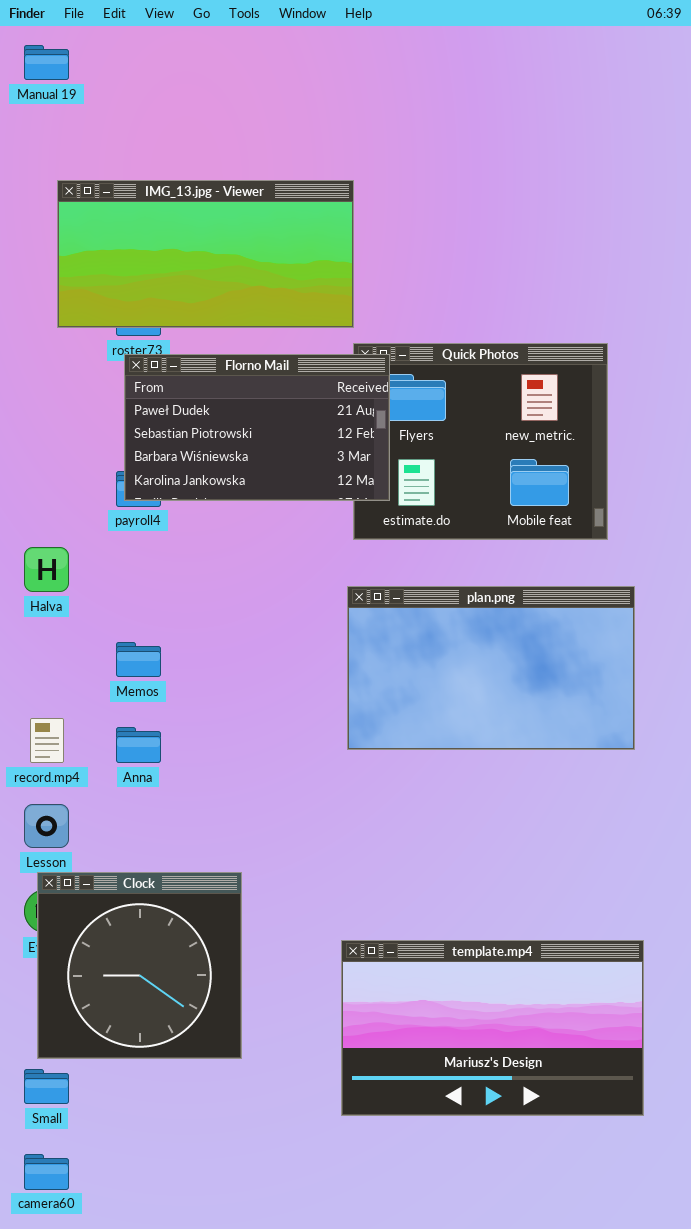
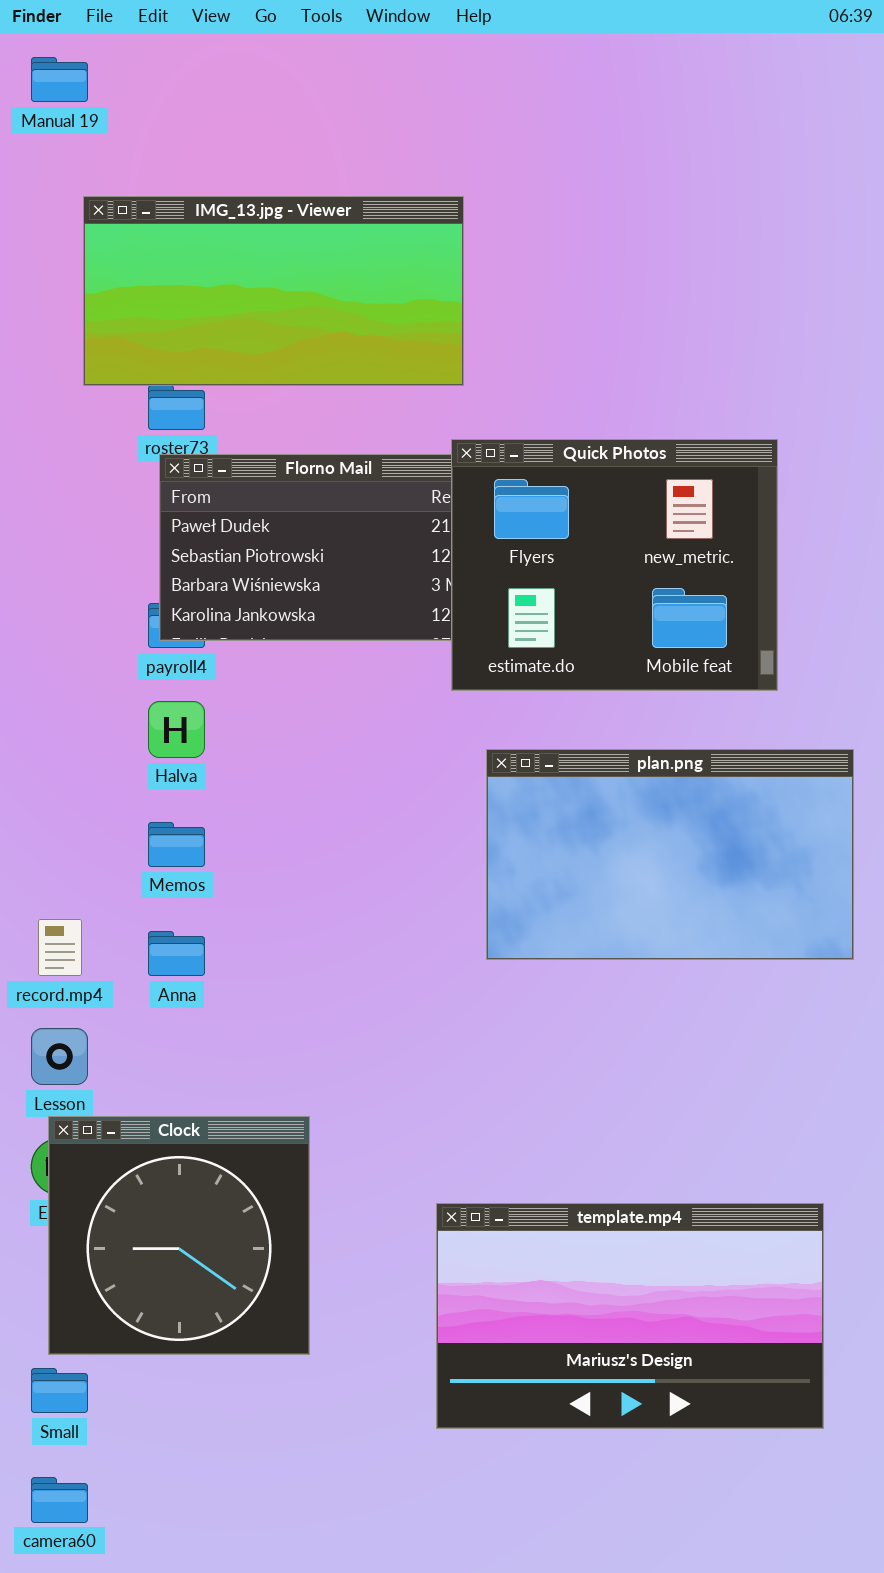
IMG_13.jpg - Viewer: [57,180,354,328] -> [83,196,464,386], moved
Quick Photos: [353,343,608,540] -> [451,439,778,691], raised
Halva: [24,547,69,592] -> [148,701,205,758], moved
plan.png: [347,586,635,750] -> [486,749,854,960], moved

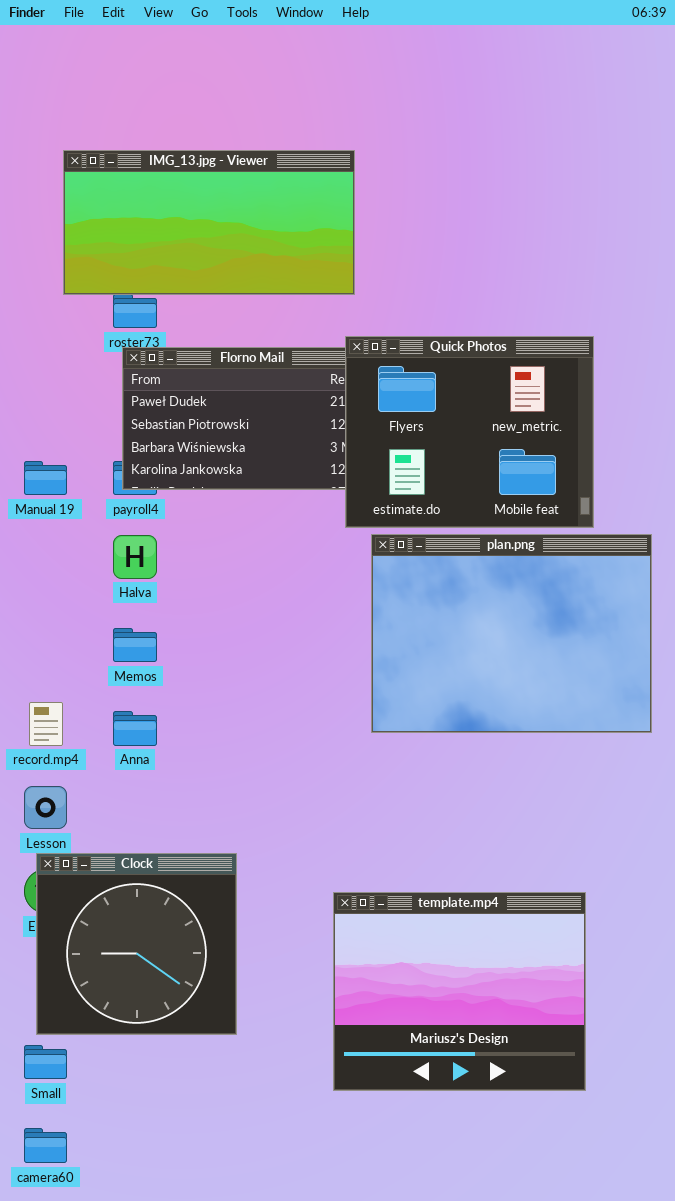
Manual 19: [31,57,88,102] -> [24,461,67,495], moved
plan.png: [486,749,854,960] -> [371,534,652,733], resized
template.mp4: [436,1203,824,1429] -> [333,892,586,1091], resized

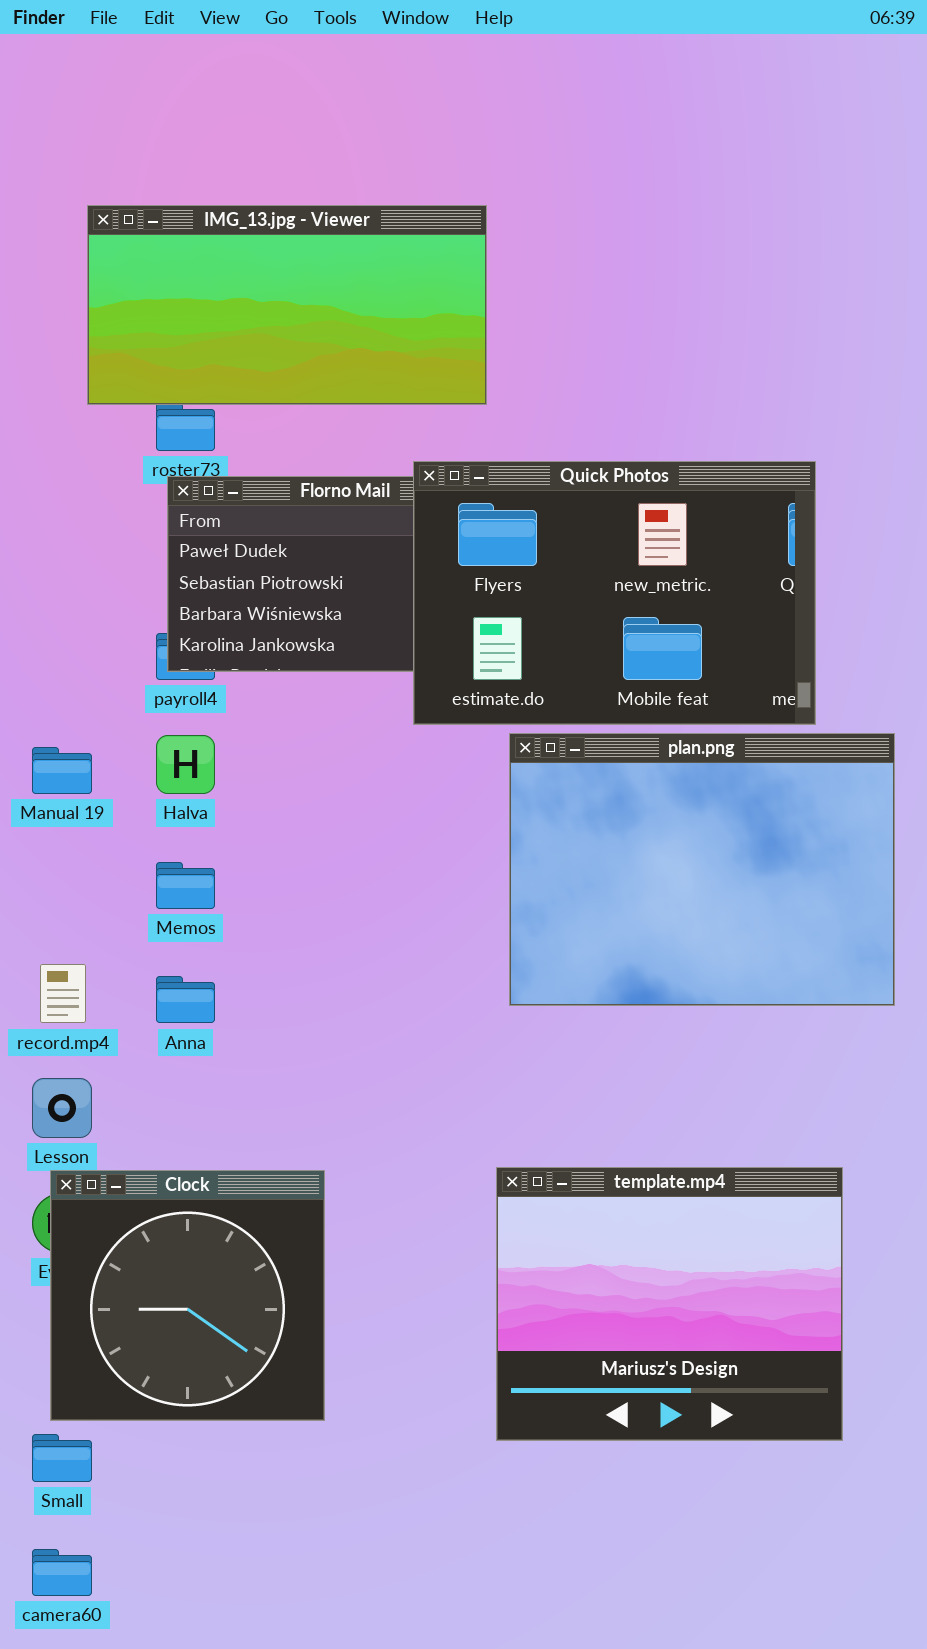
Quick Photos: [345,336,594,528] -> [413,461,816,725], resized
Manual 19: [24,461,67,495] -> [32,747,92,794], moved
template.mp4: [333,892,586,1091] -> [496,1167,843,1441], moved

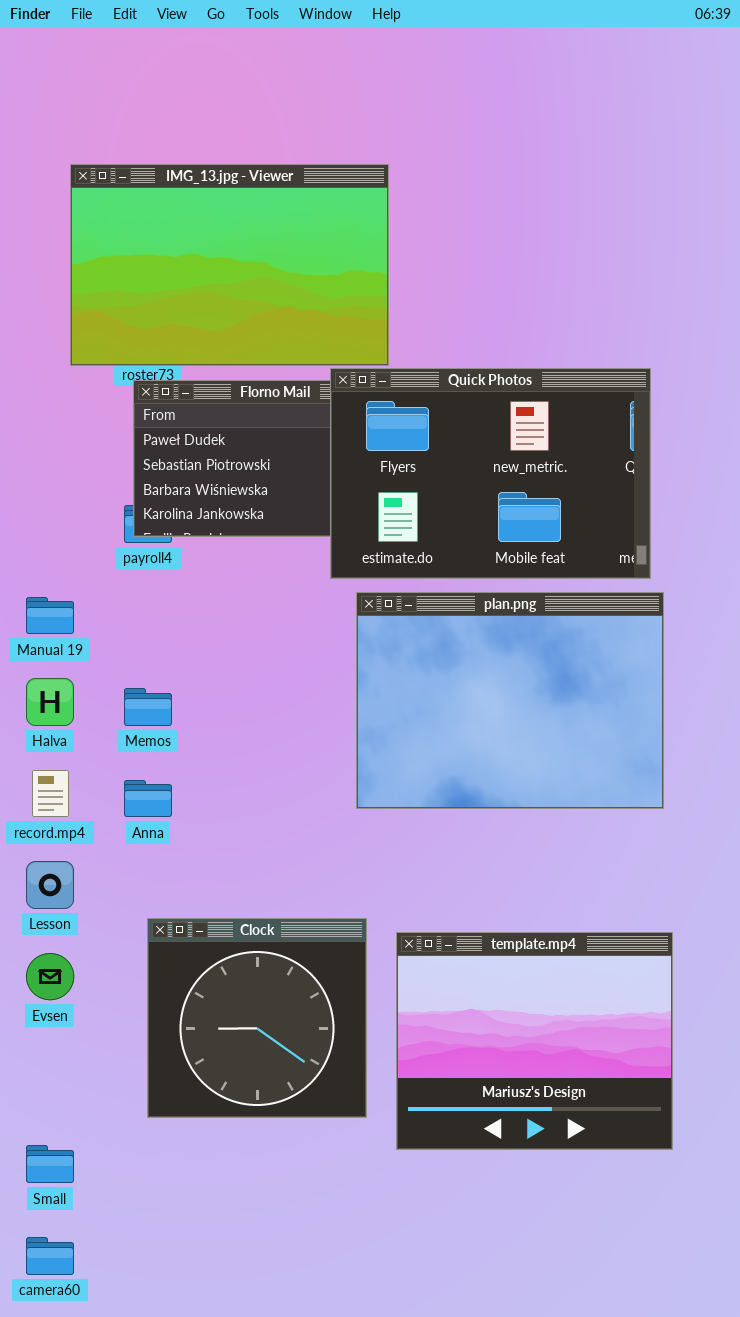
IMG_13.jpg - Viewer: [87,205,487,405] -> [70,164,389,366], resized
plan.png: [509,733,895,1006] -> [356,592,664,809], moved
Halva: [156,735,215,794] -> [26,678,74,726], moved
Clock: [50,1170,325,1421] -> [147,918,367,1118], moved

